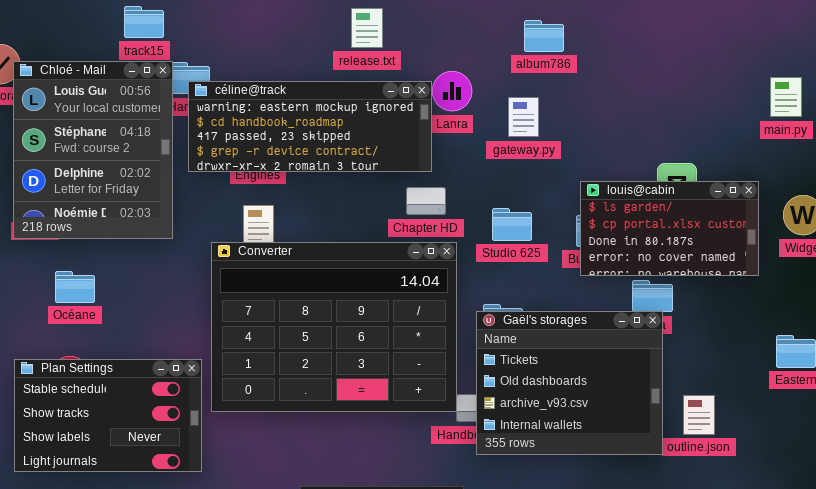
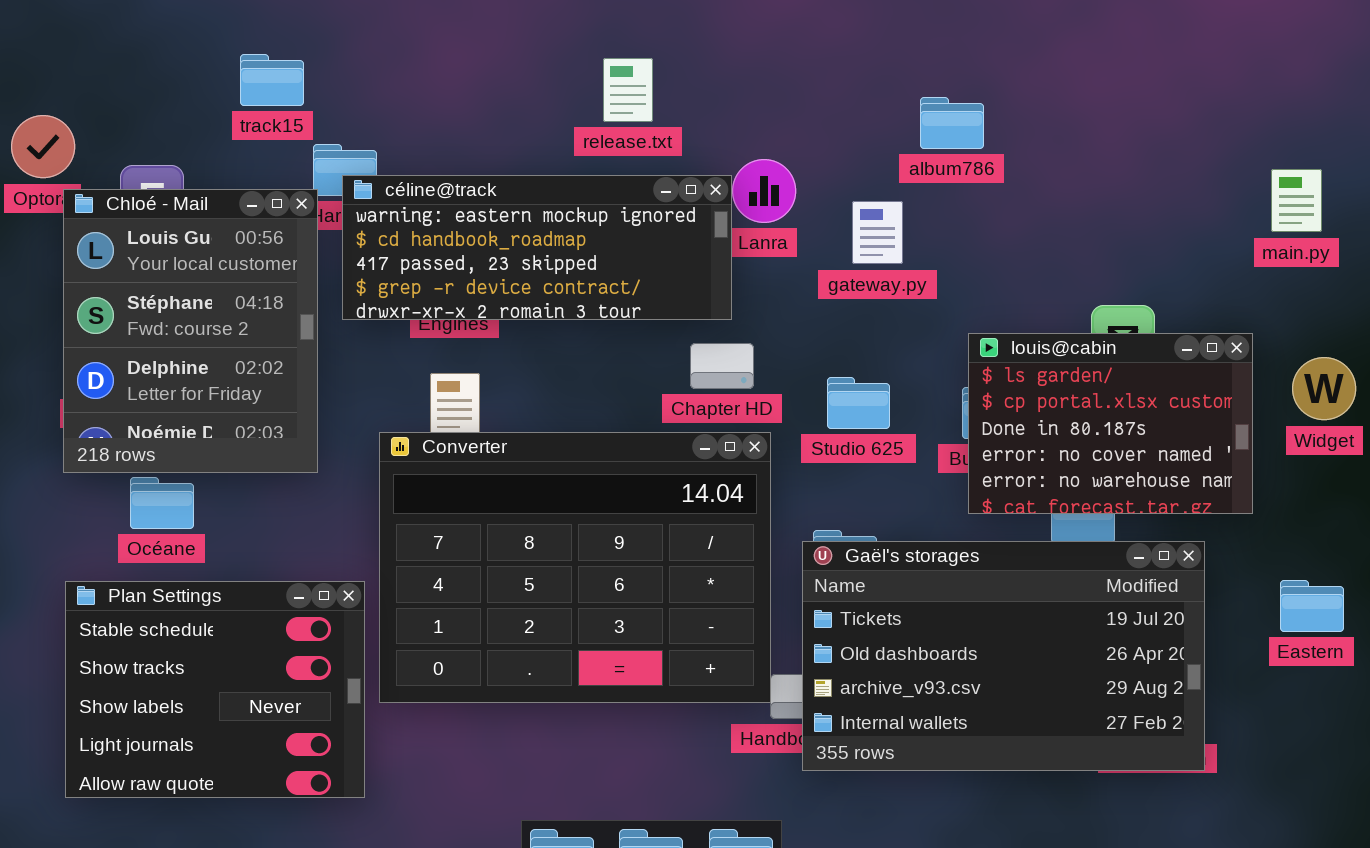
album786: [524,20,564,52] -> [920,97,984,149], moved
Chloé - Mail: [13,61,173,239] -> [63,189,318,473], moved
louis@cabin: [580,181,759,276] -> [968,333,1253,514], resized
Gaël's storages: [476,311,663,455] -> [802,541,1205,771], resized
Plan Settings: [14,359,202,472] -> [65,581,365,798], resized

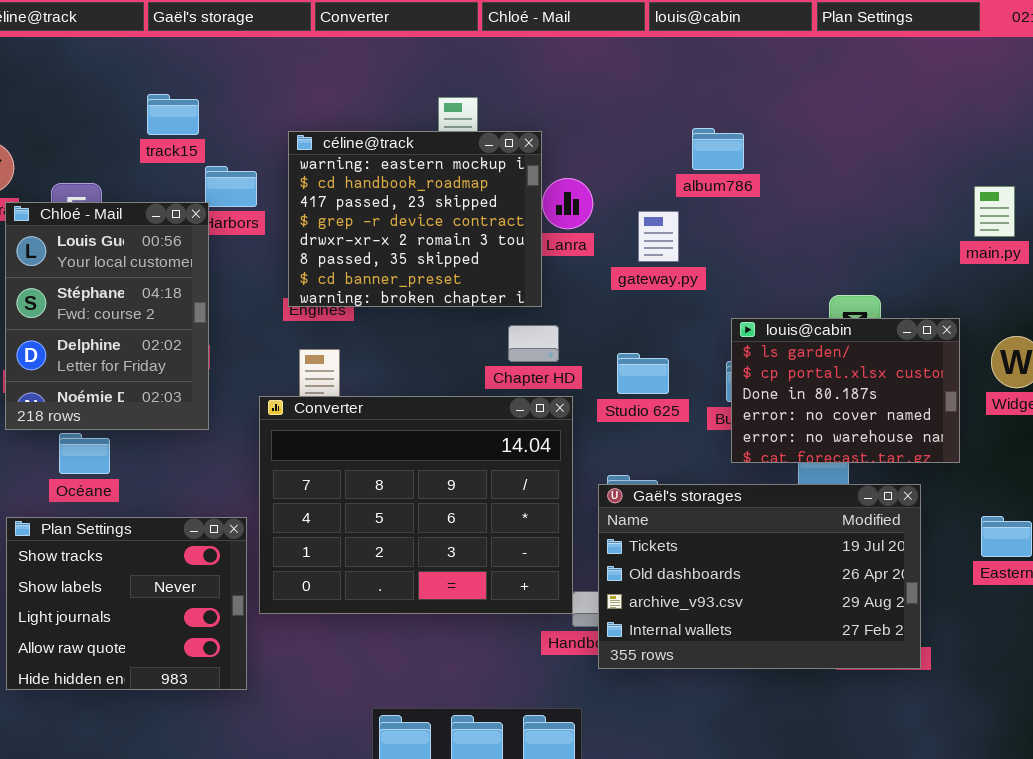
céline@track: [342,175,732,320] -> [288,131,542,307], resized
Plan Settings: [65,581,365,798] -> [6,517,247,690], scrolled down 1 row

